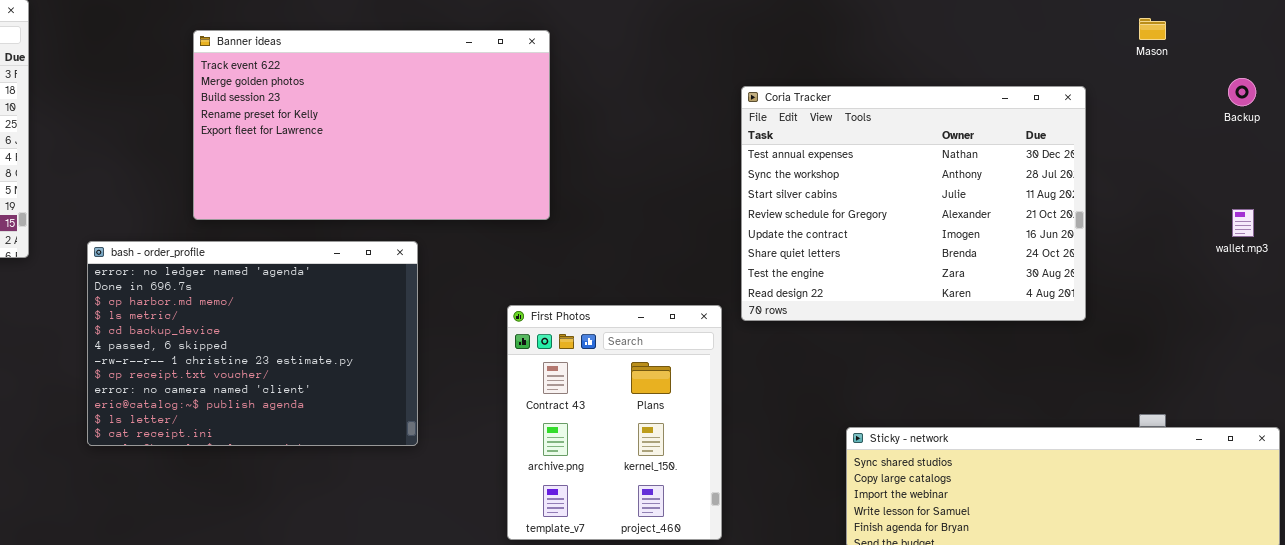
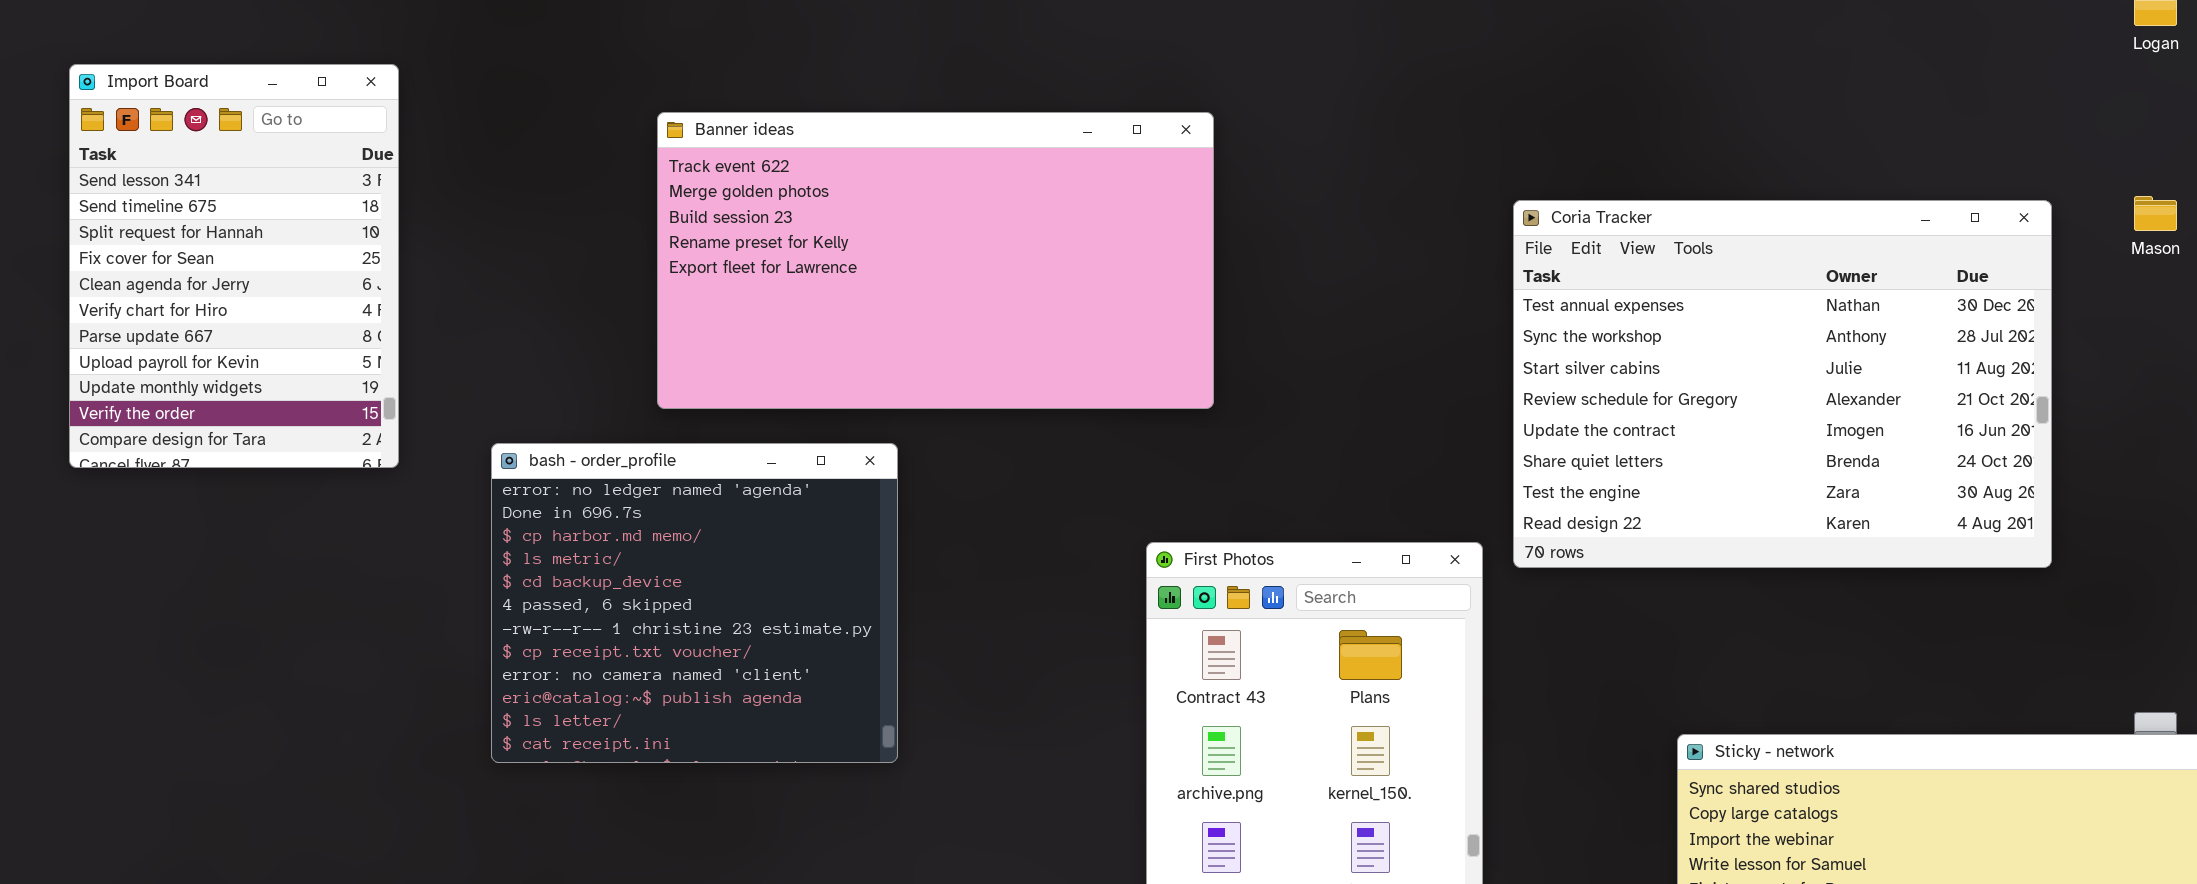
Mason: [1139,18,1166,40] -> [2134,196,2177,231], moved
bash - order_profile: [87,241,418,446] -> [491,443,898,763], resized

